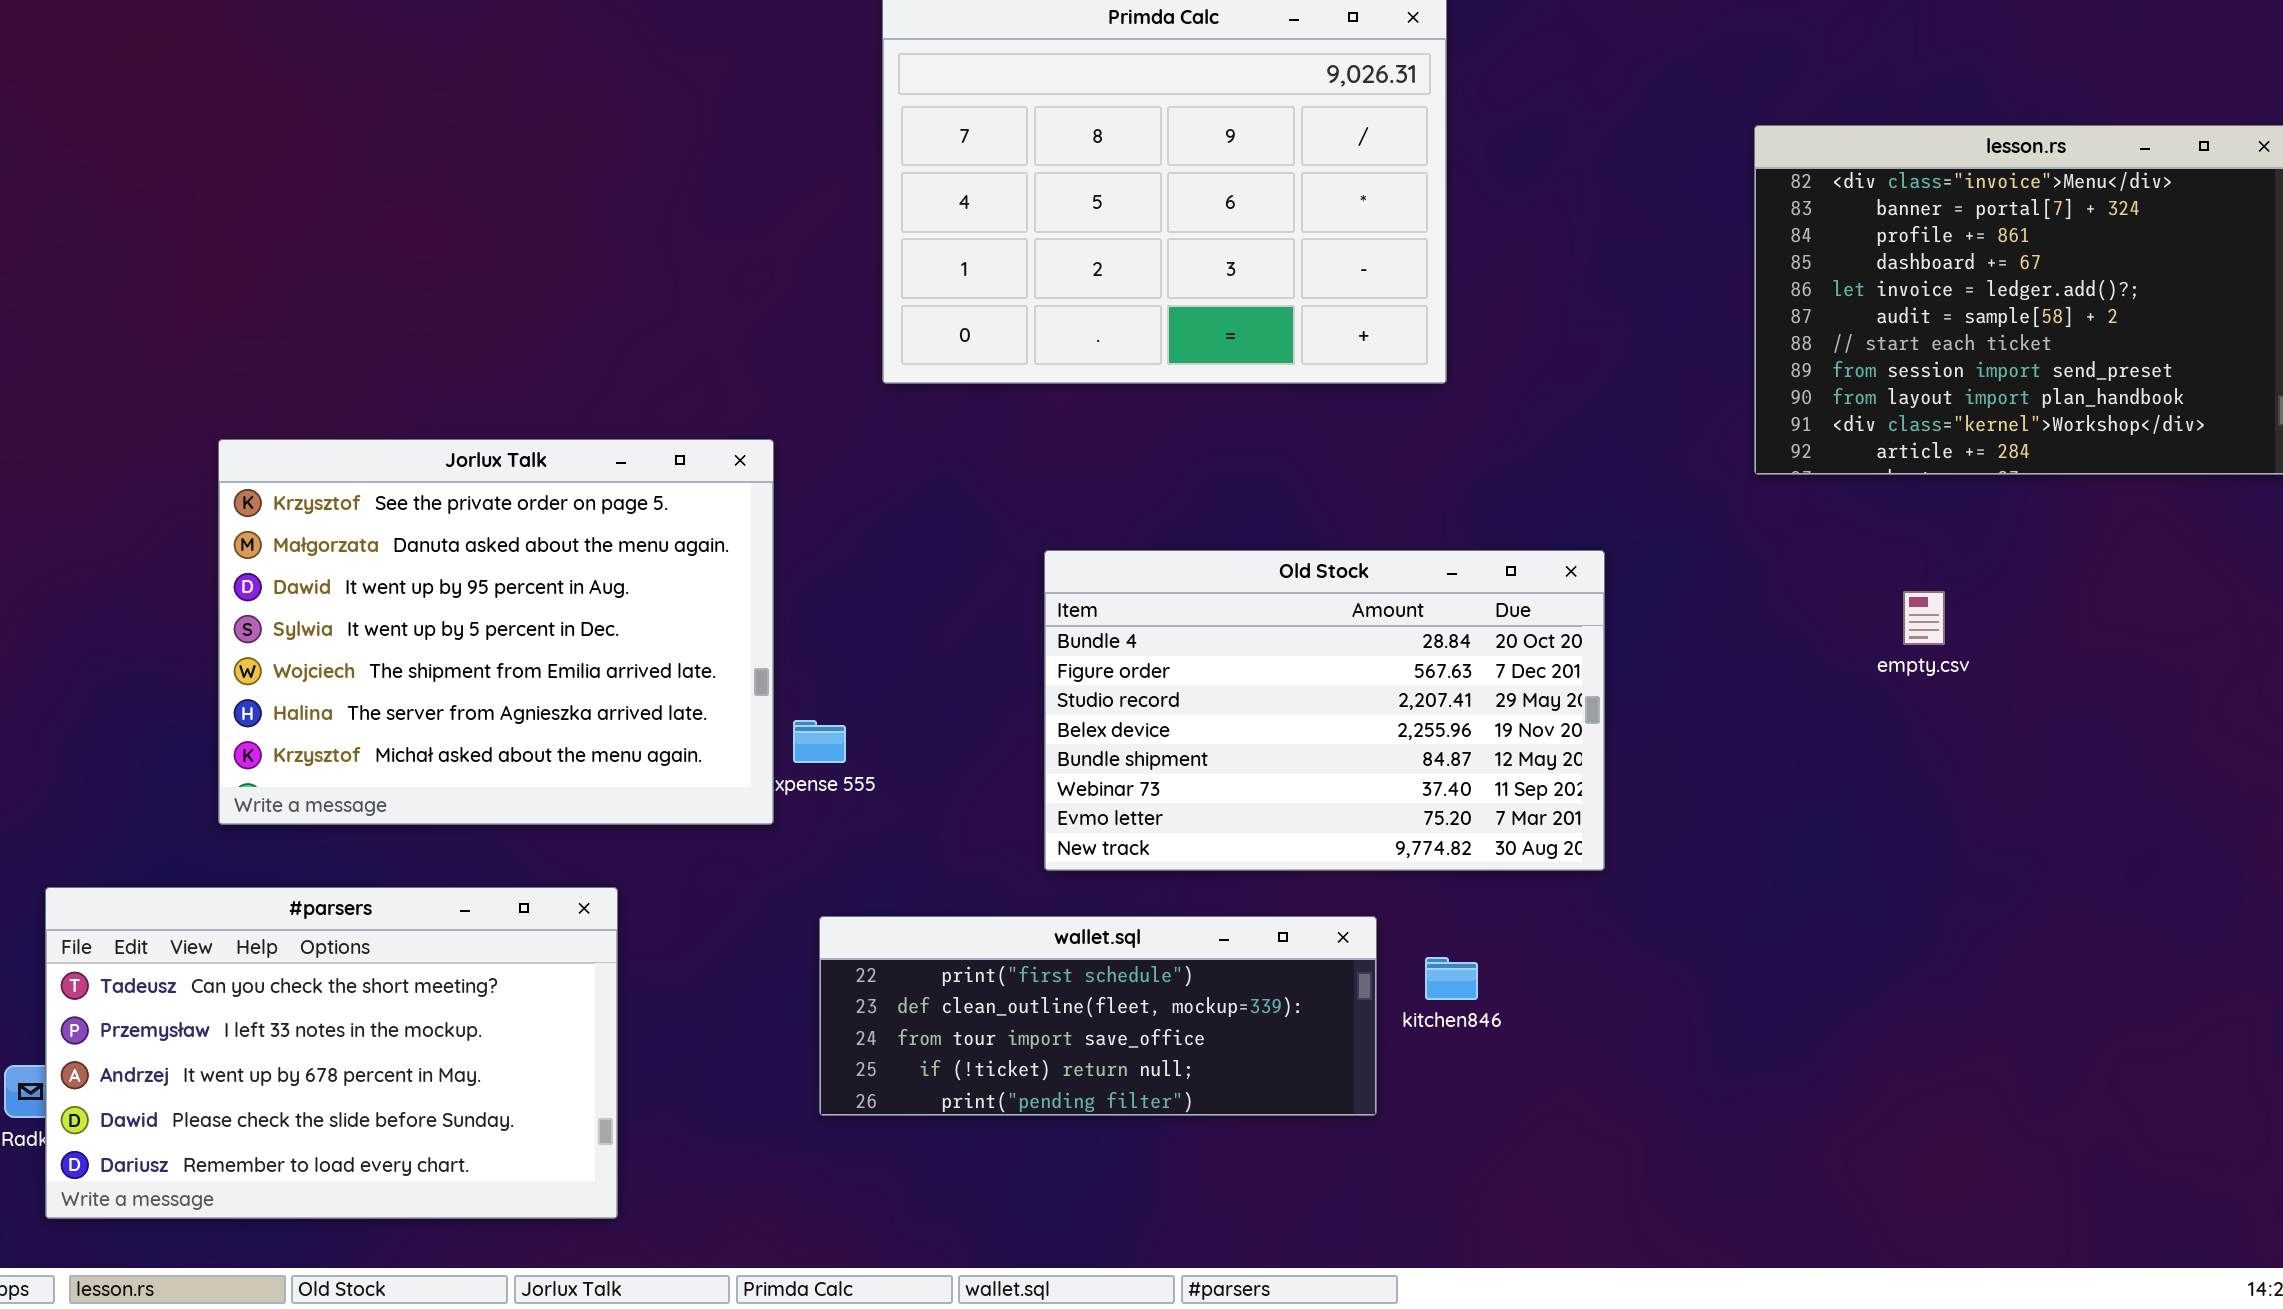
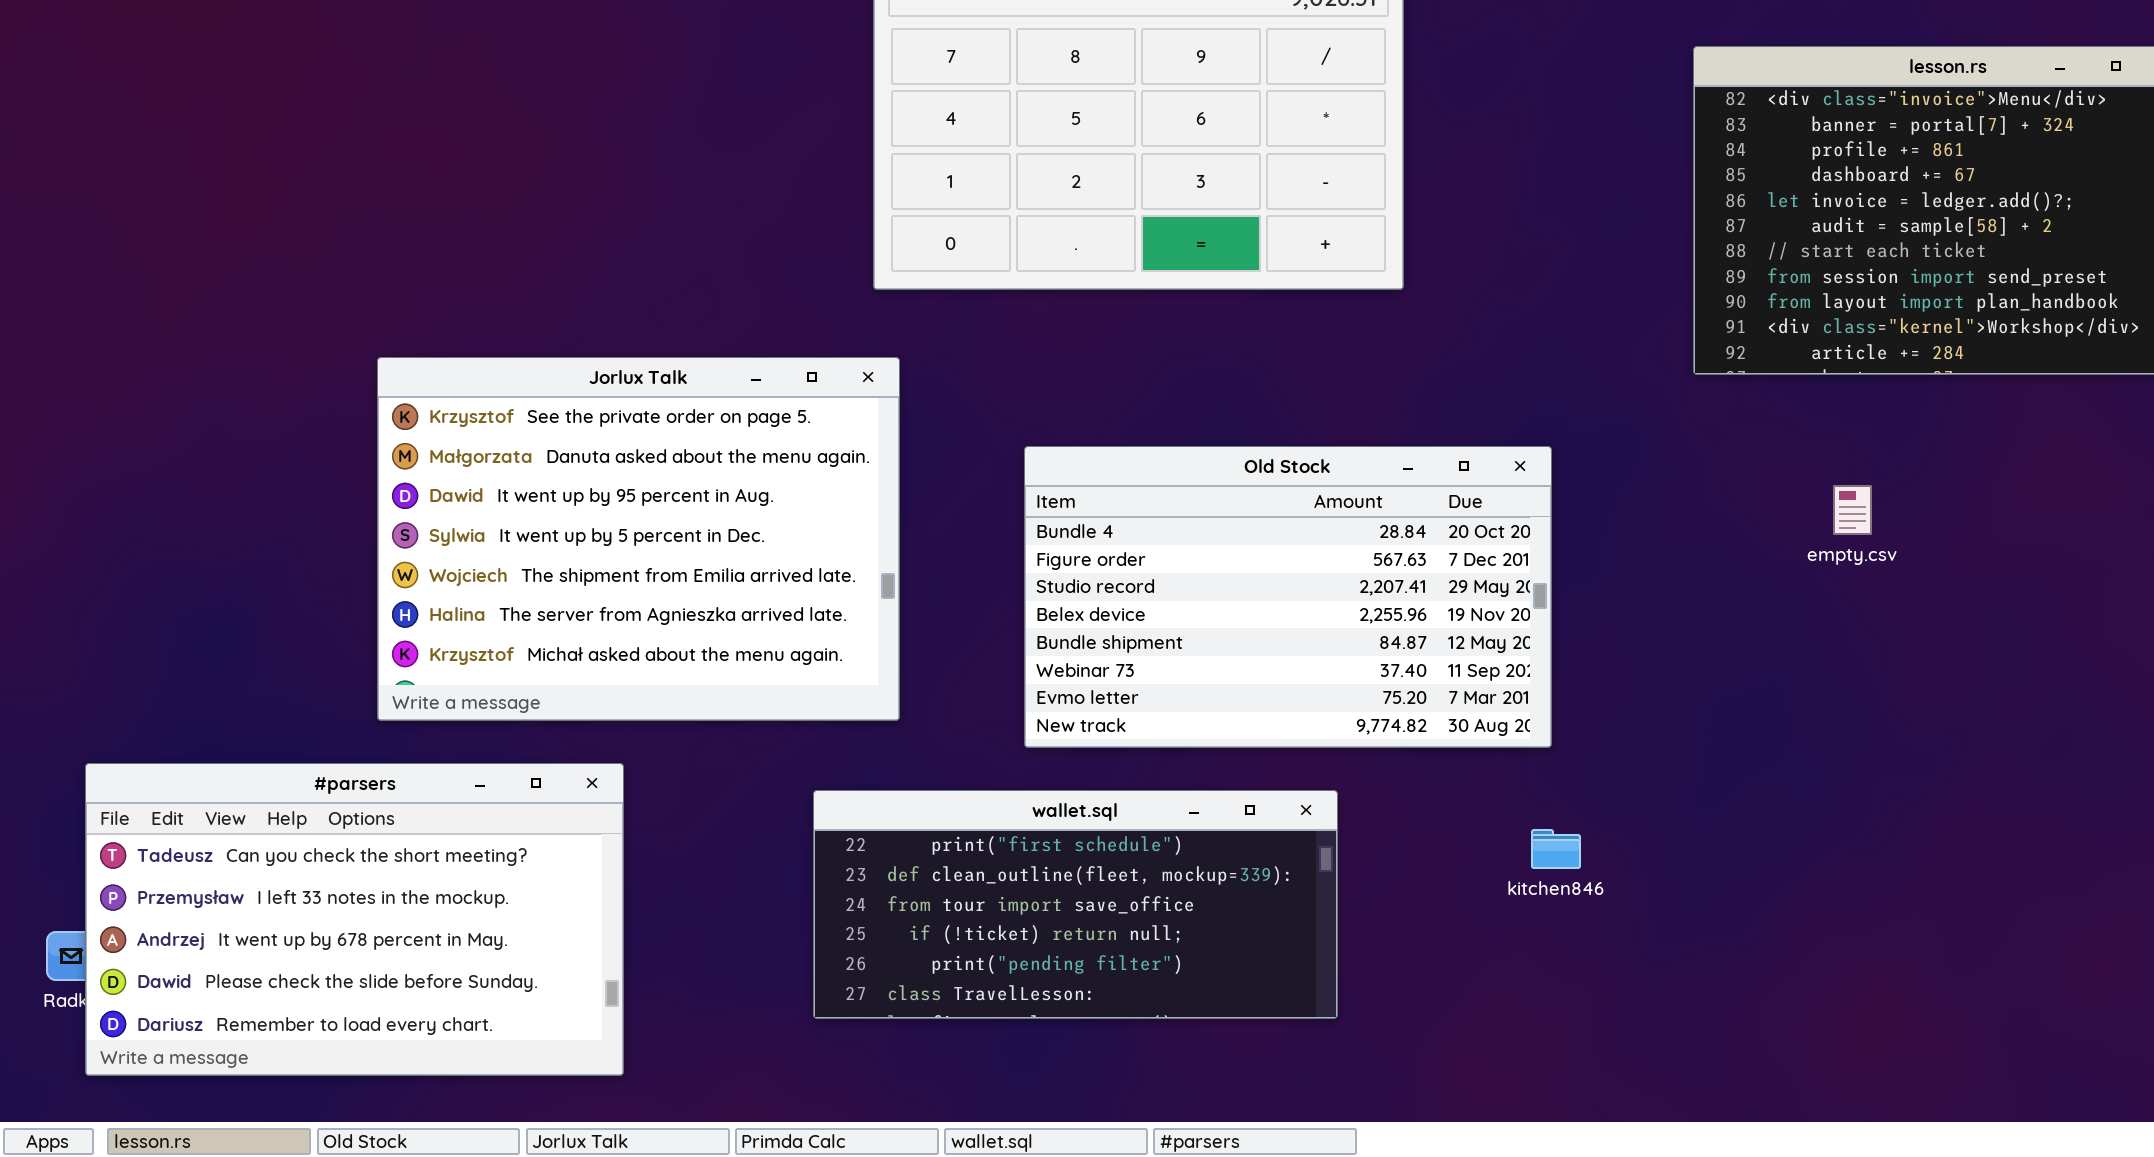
Jorlux Talk: [218,439,774,825] -> [377,357,900,721], moved
wallet.sql: [819,916,1377,1116] -> [813,790,1338,1019], resized
kitchen846: [1425,957,1478,1000] -> [1531,829,1581,869], moved

